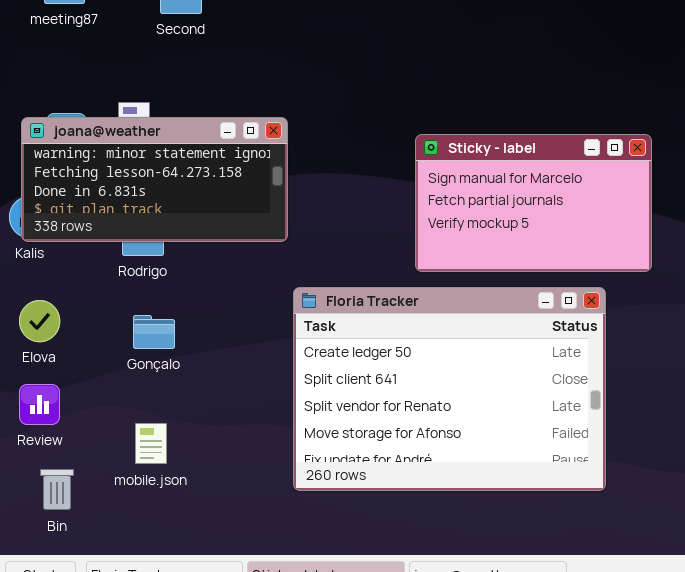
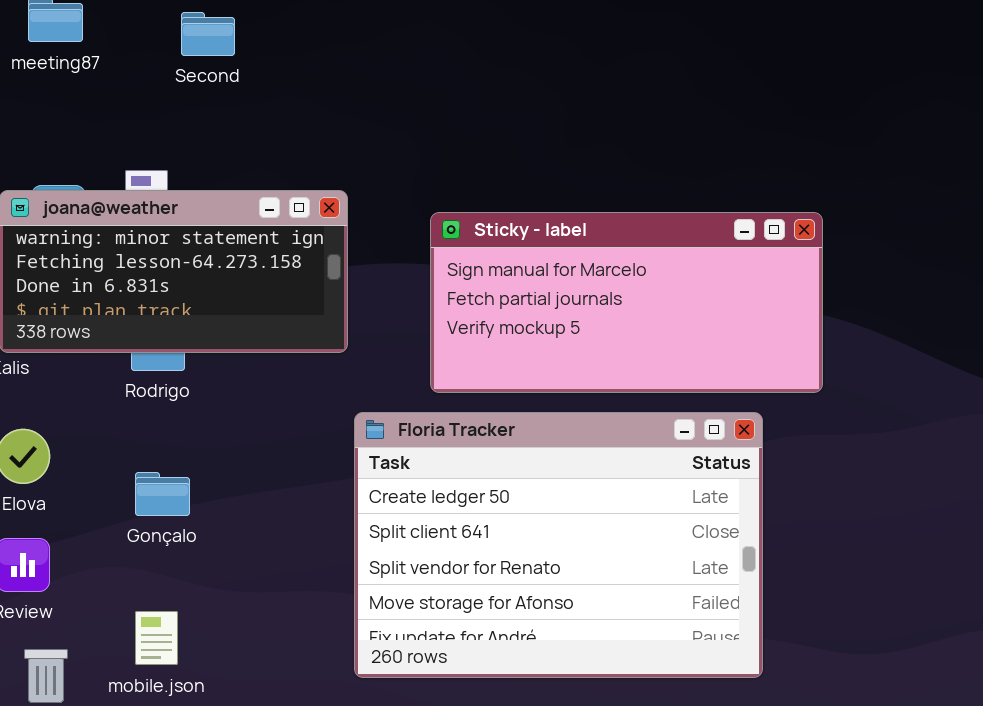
Sticky - label: [415,134,652,272] -> [430,212,823,393], resized
Gonçalo: [133,315,175,349] -> [135,472,190,516], moved
mobile.json: [135,423,167,464] -> [135,611,178,665], moved

